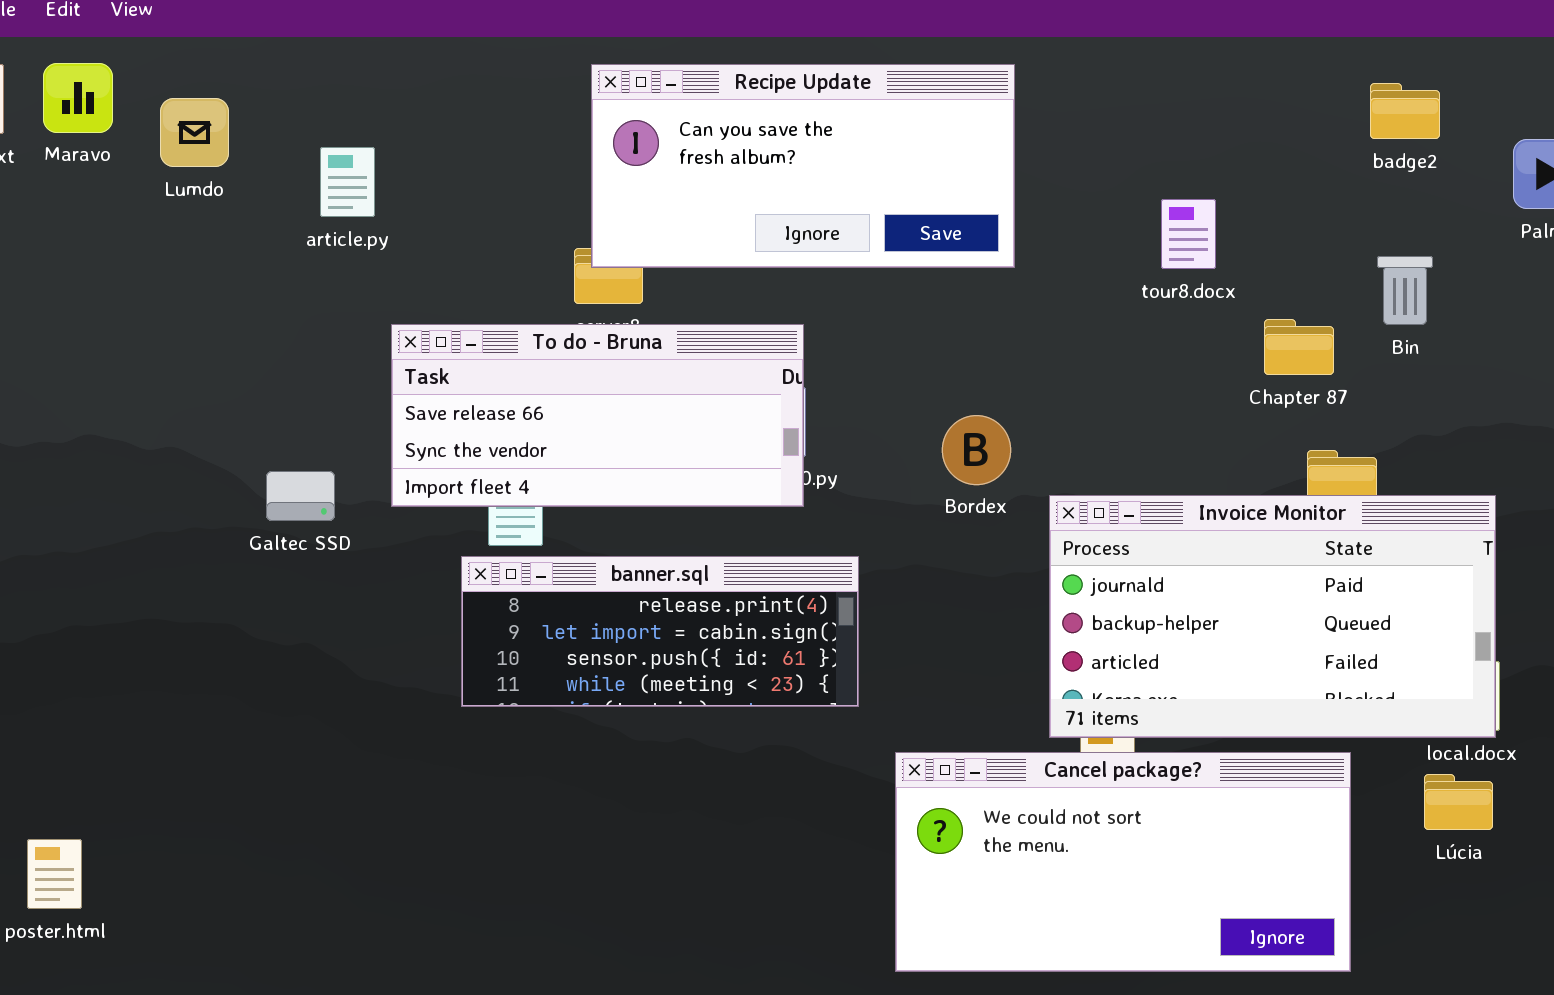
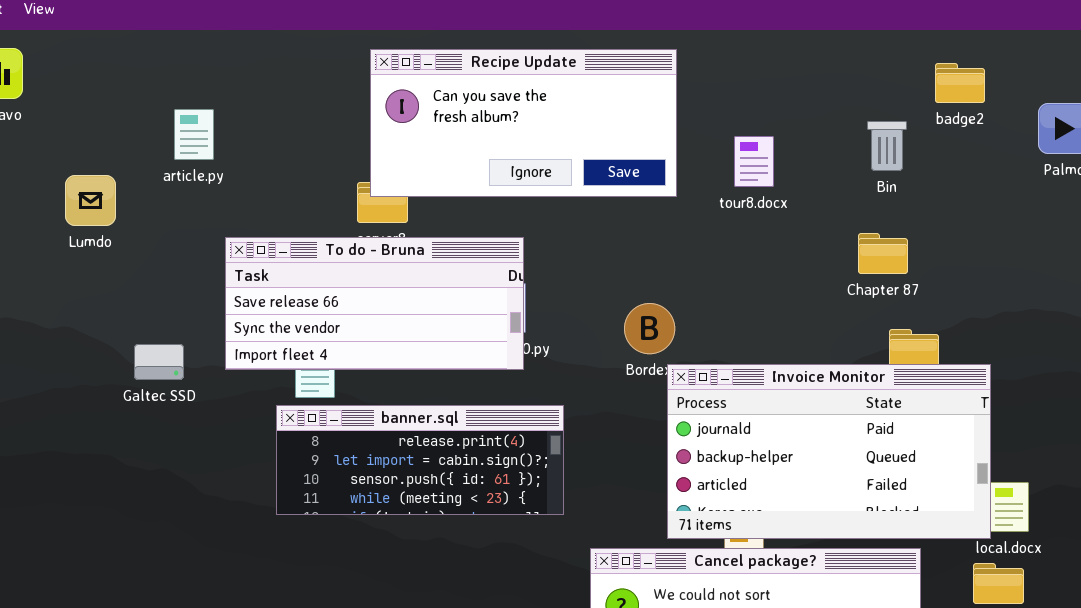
Lumdo: [160,98,229,167] -> [65,175,116,226], moved
tour8.docx: [1161,199,1216,269] -> [734,136,774,187], moved
Bin: [1377,256,1433,325] -> [867,121,907,171], moved
Invoice Monitor: [1049,495,1496,738] -> [667,364,991,539], moved

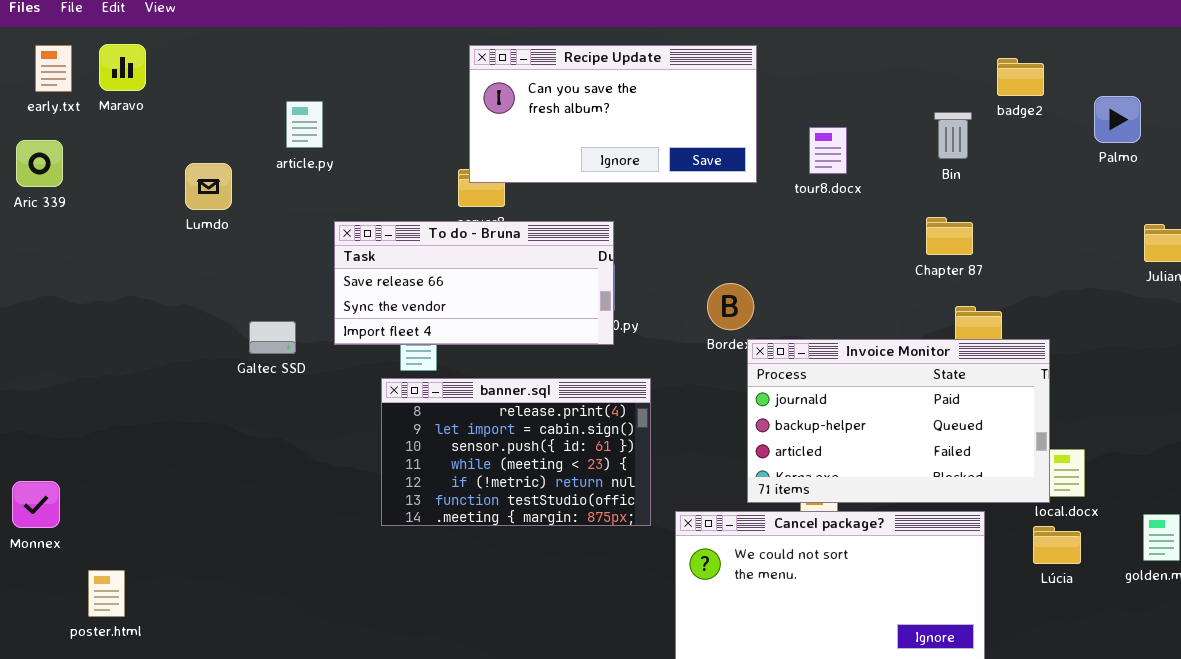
banner.sql: [276,405,564,515] -> [381,378,651,526], resized

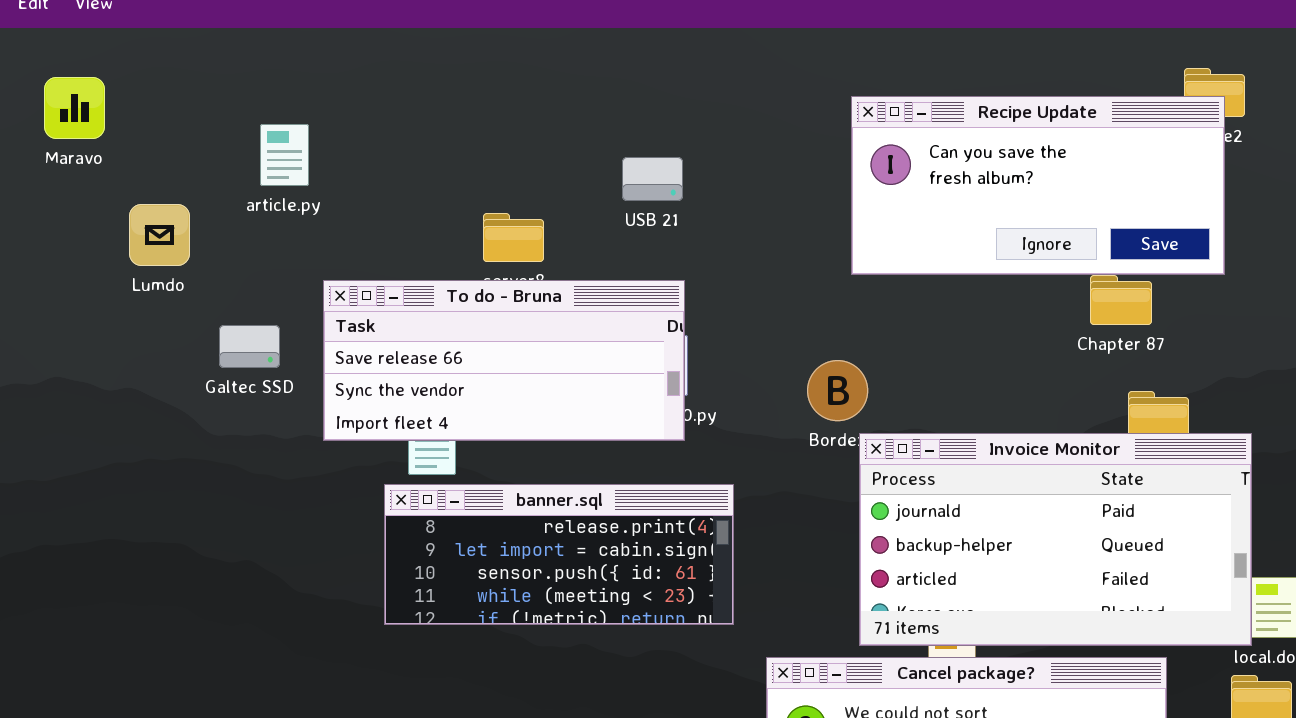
Maravo: [99,44,146,91] -> [44,77,105,139], moved
Recipe Update: [469,45,757,183] -> [851,96,1225,275], moved
Galtec SSD: [249,321,296,354] -> [219,325,280,368], moved
banner.sql: [381,378,651,526] -> [384,484,734,625], resized

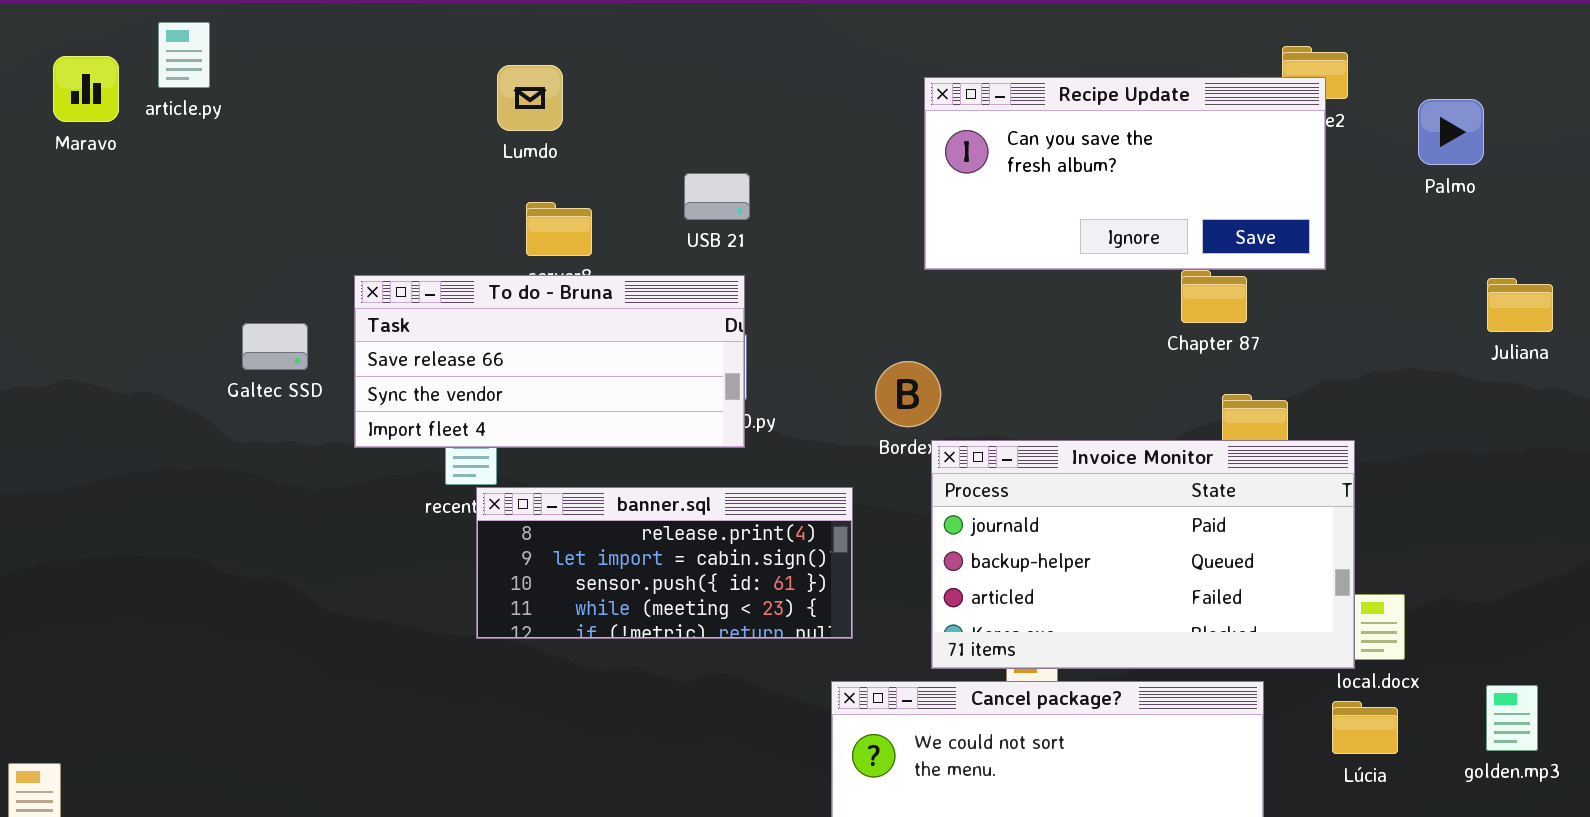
article.py: [260,124,309,186] -> [158,22,210,88], moved
USB 21: [622,157,683,201] -> [684,173,750,220], moved
Lumdo: [129,204,190,266] -> [497,65,563,131], moved
banner.sql: [384,484,734,625] -> [476,487,853,639], moved

